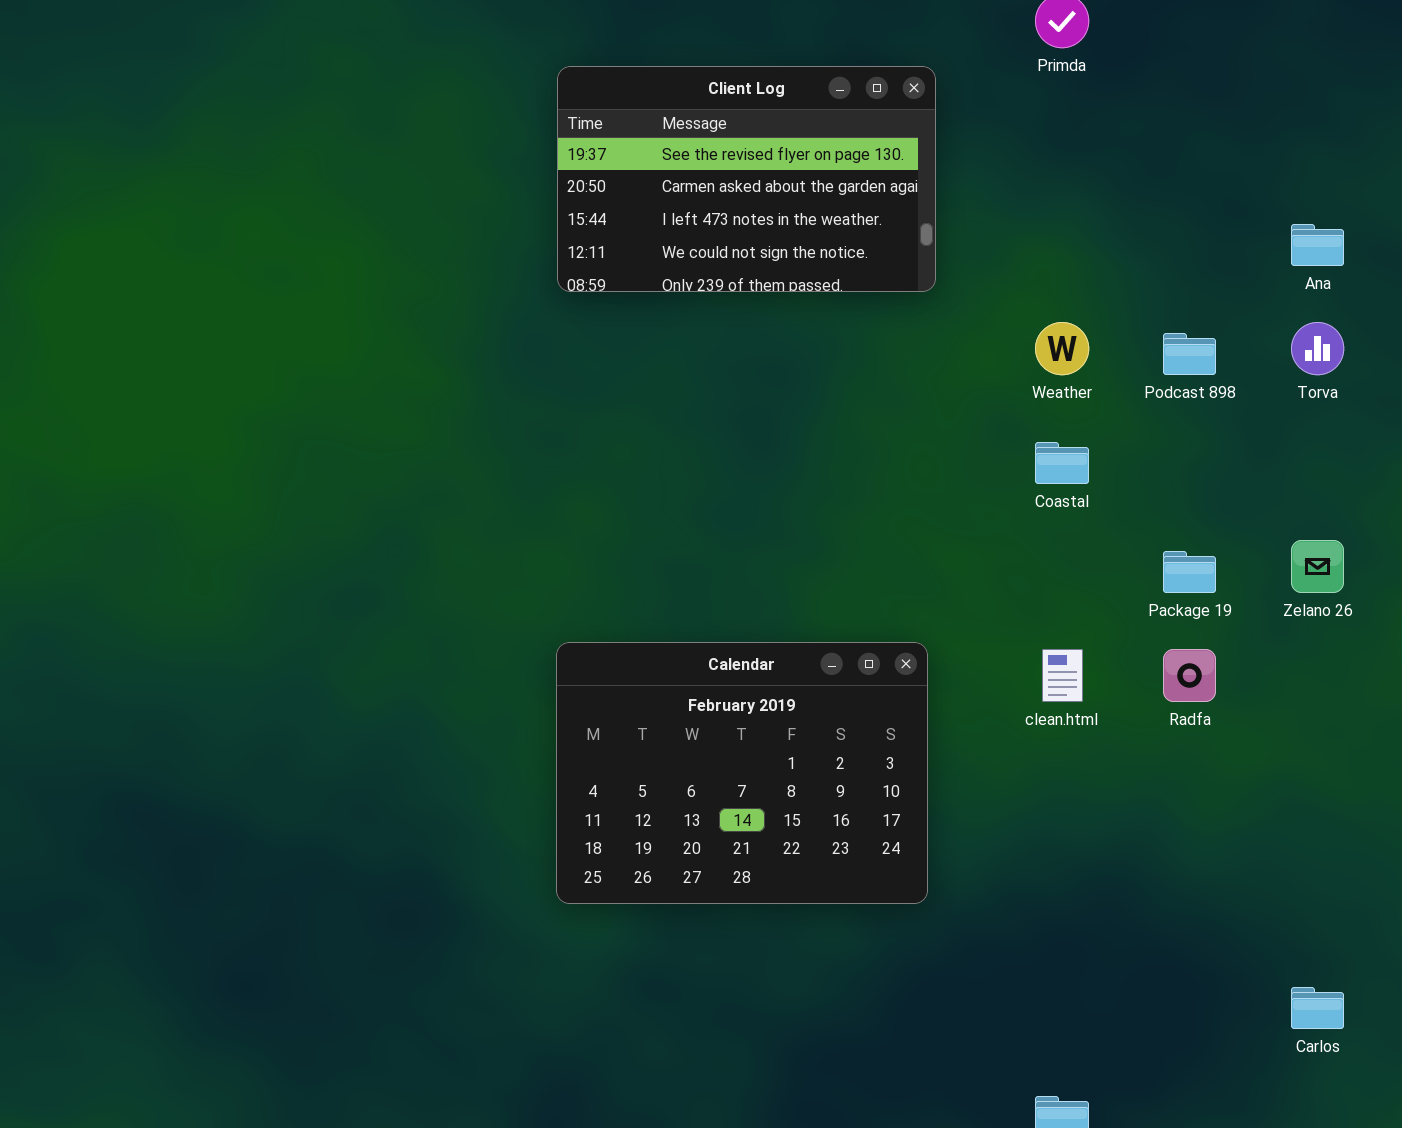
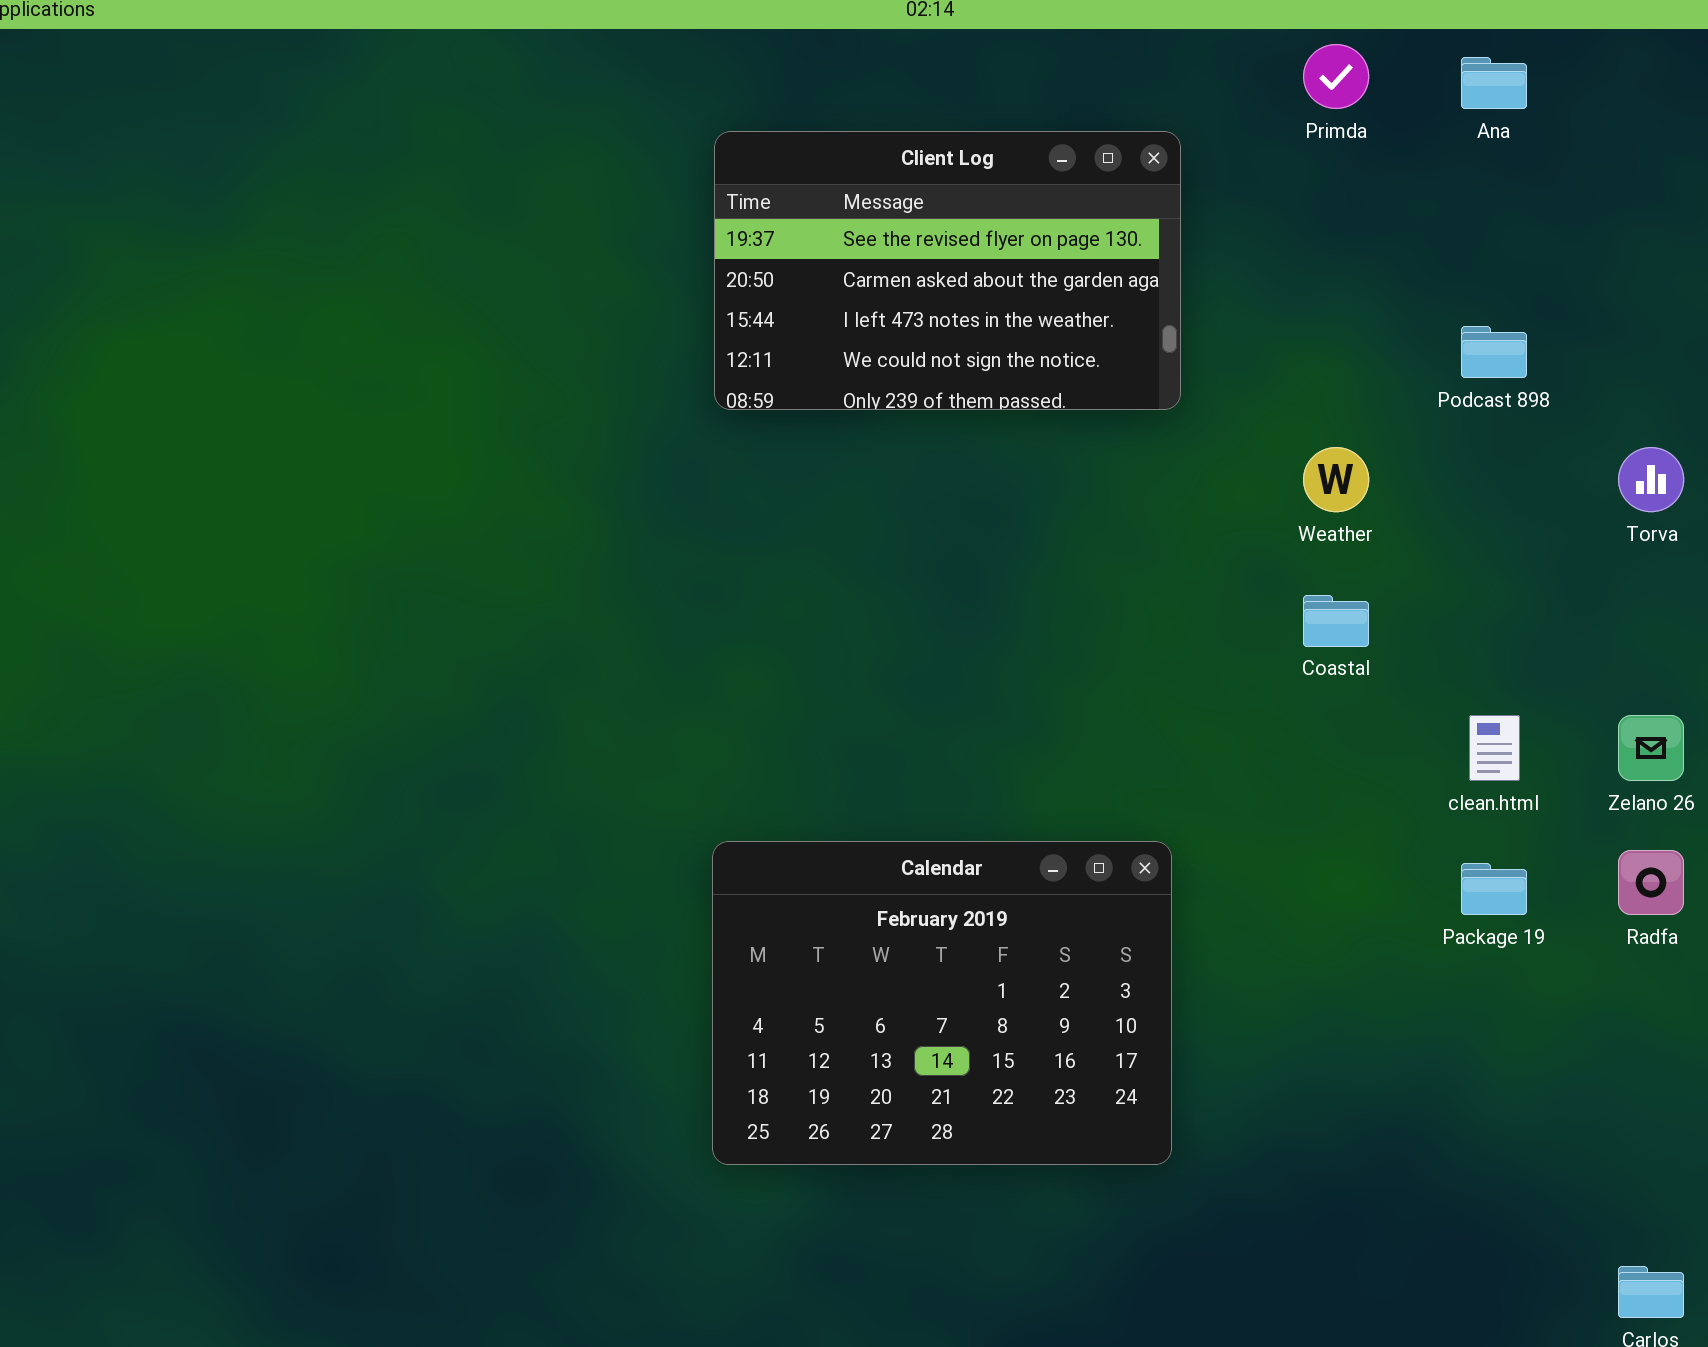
Ana: [1291,224,1344,266] -> [1461,57,1527,109], moved
Podcast 898: [1163,333,1216,375] -> [1461,326,1527,378], moved
Package 19: [1163,551,1216,593] -> [1461,863,1527,915], moved
clean.html: [1042,649,1083,702] -> [1469,715,1520,781], moved
Radfa: [1163,649,1216,702] -> [1618,850,1684,915], moved

